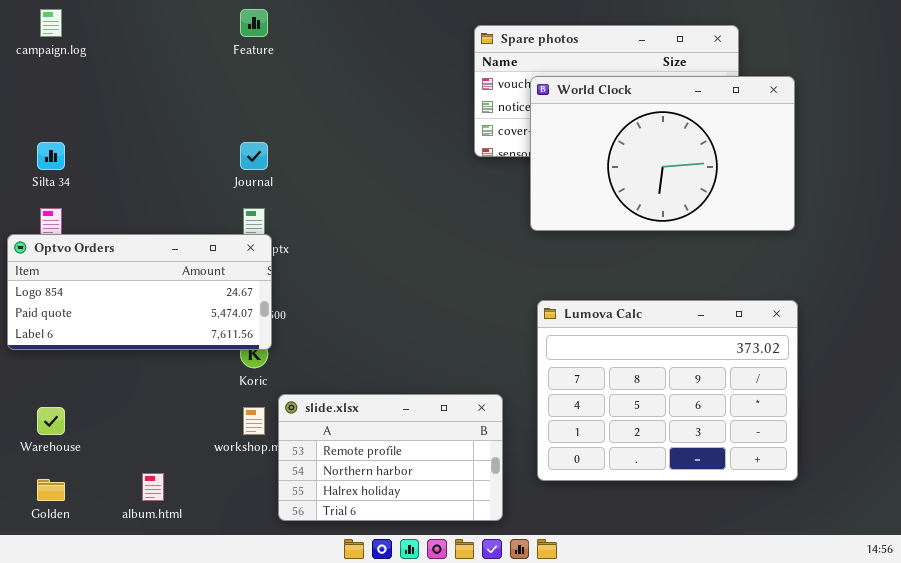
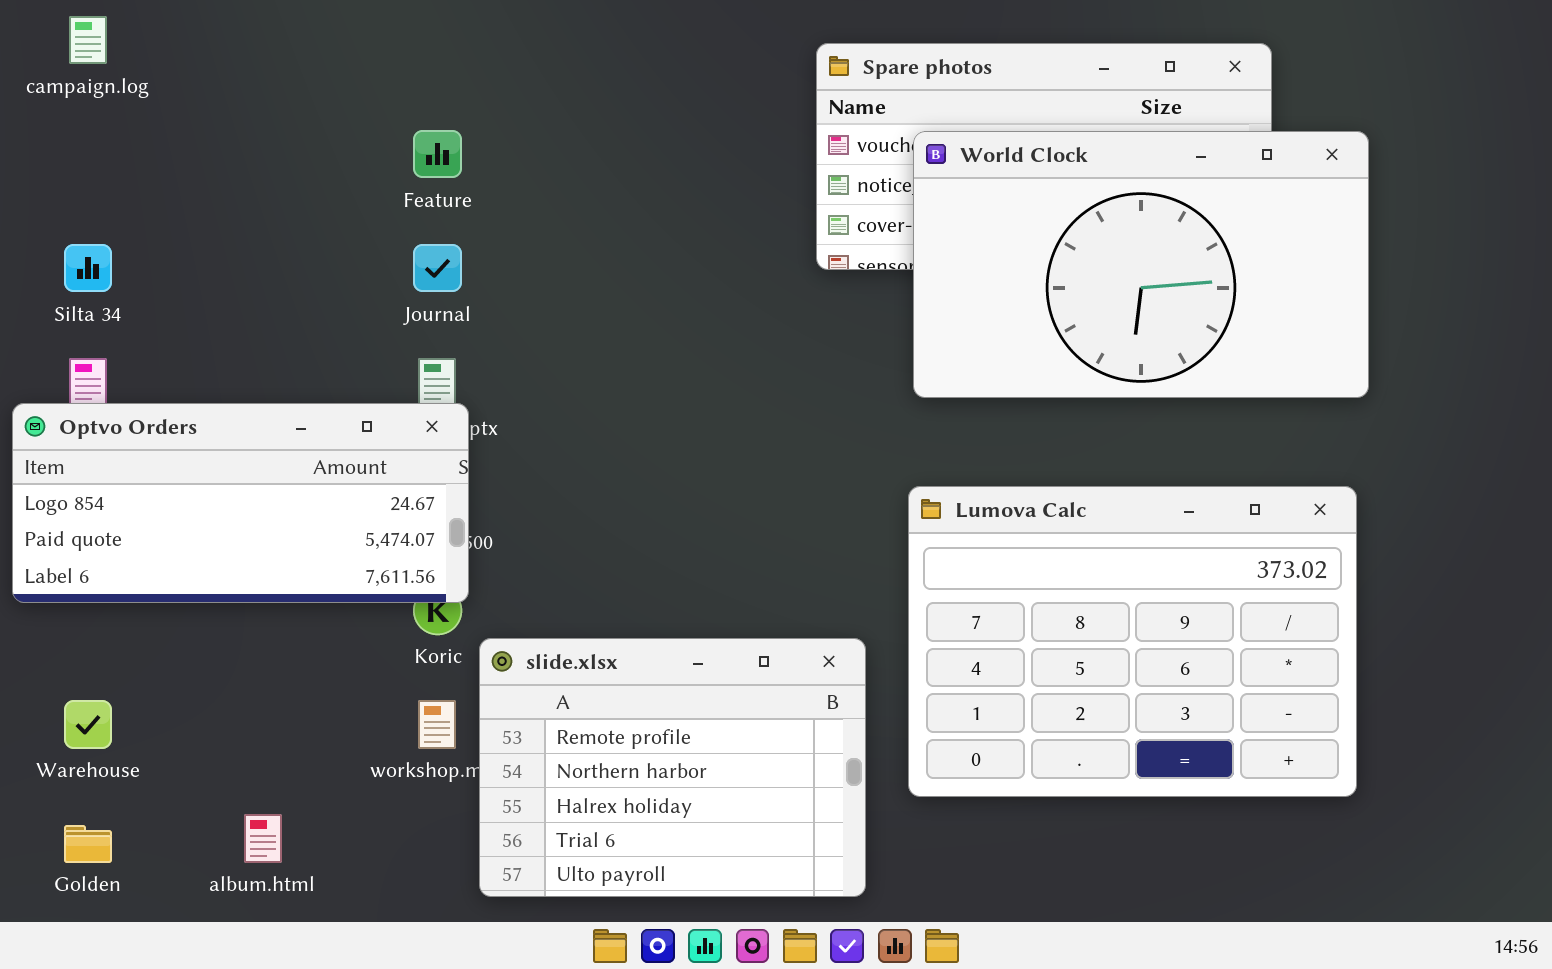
Feature: [240,9,268,37] -> [413,130,462,178], moved
Lumova Calc: [537,300,798,481] -> [908,486,1357,797], moved
slide.xlsx: [278,394,503,521] -> [479,638,866,897], resized

